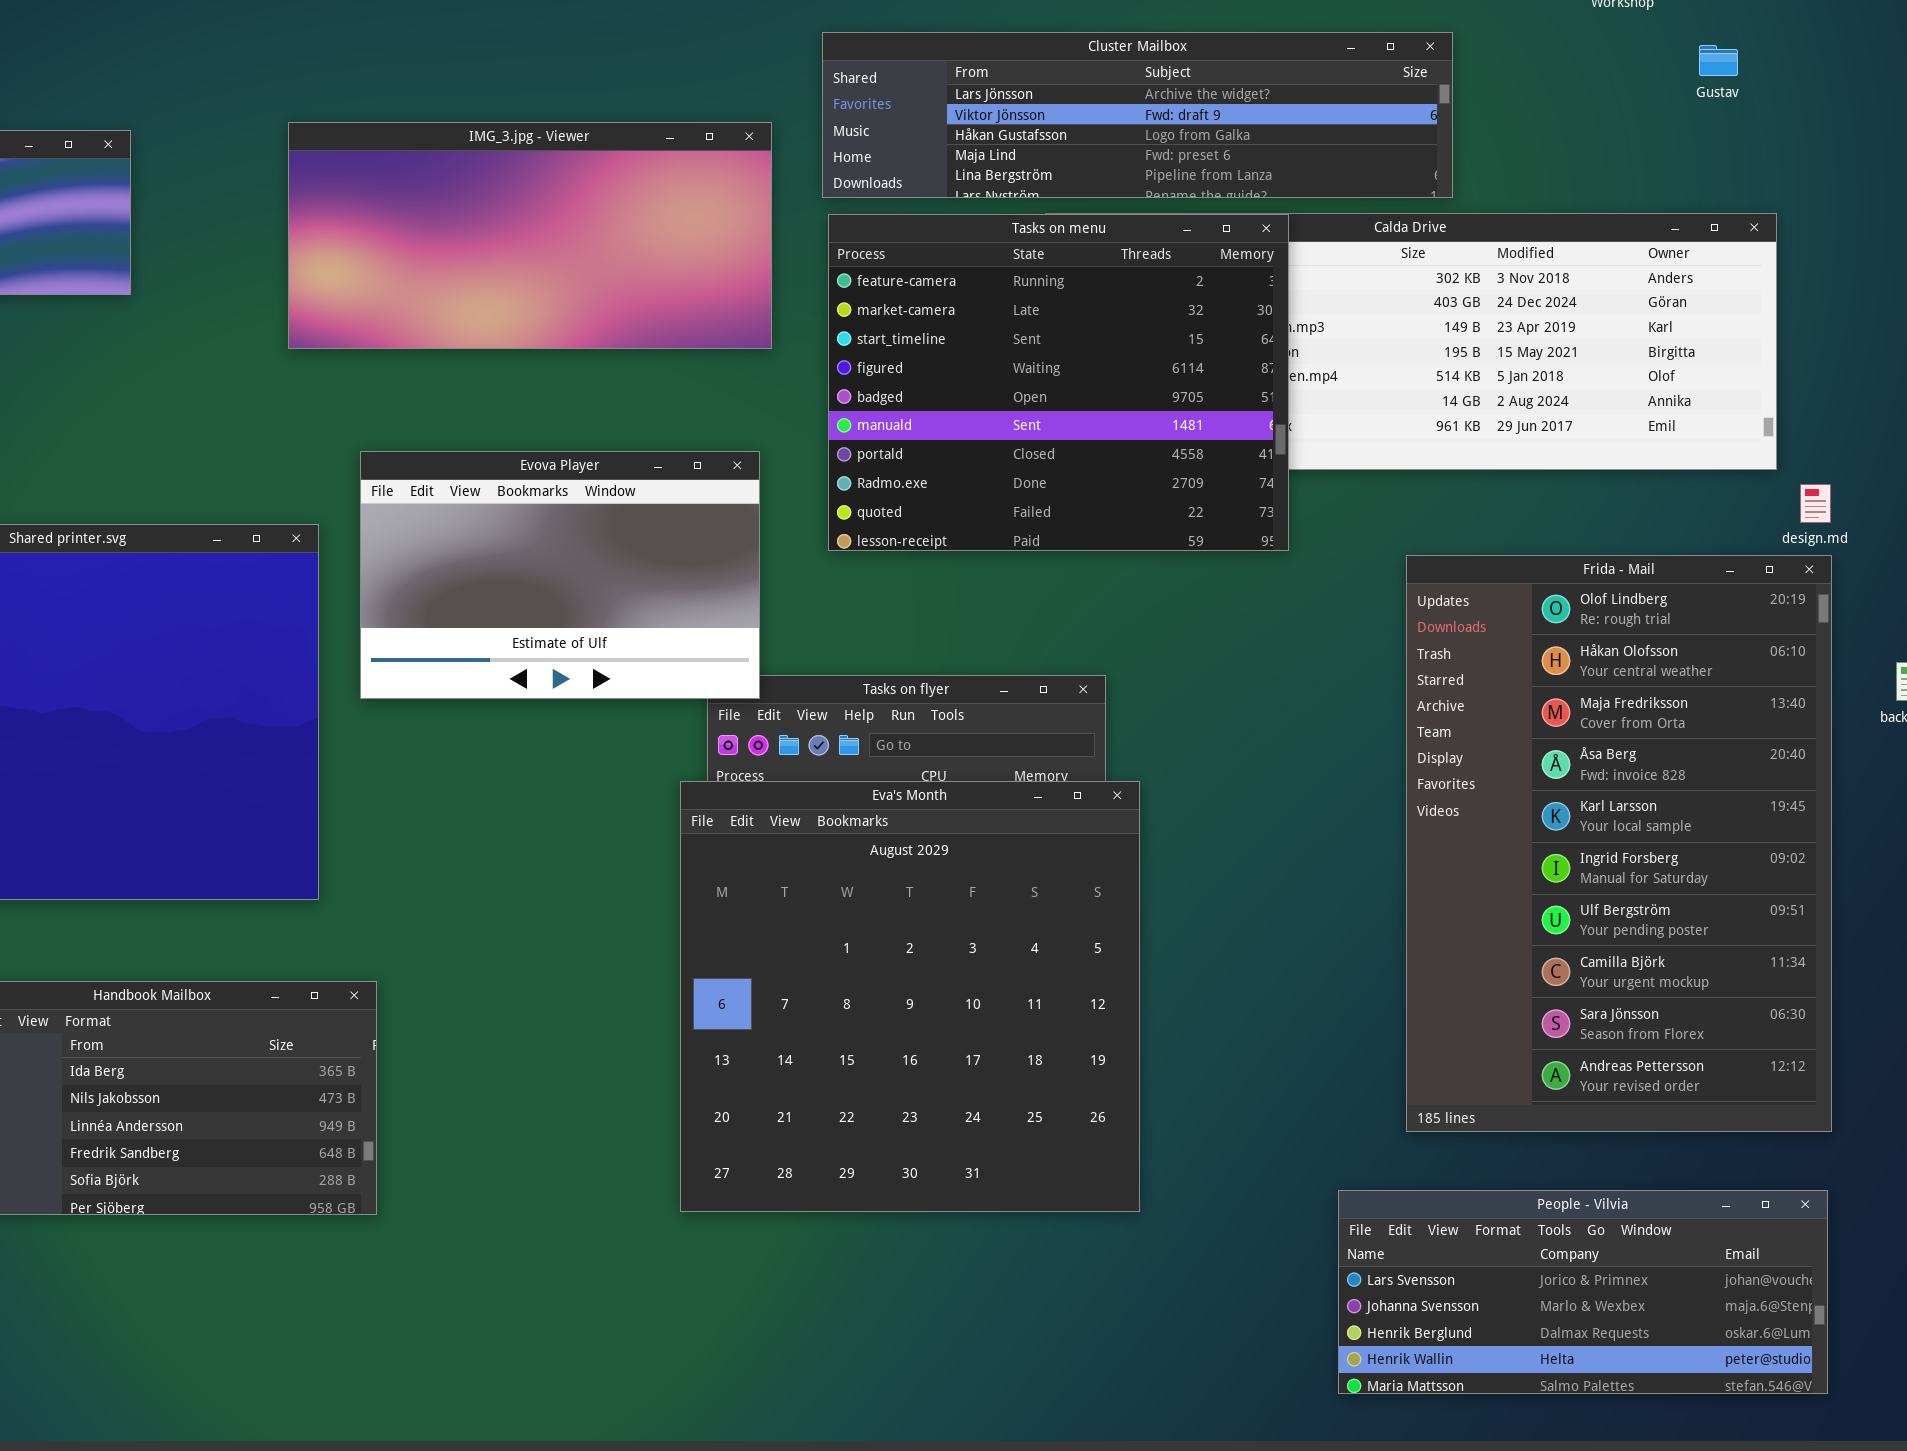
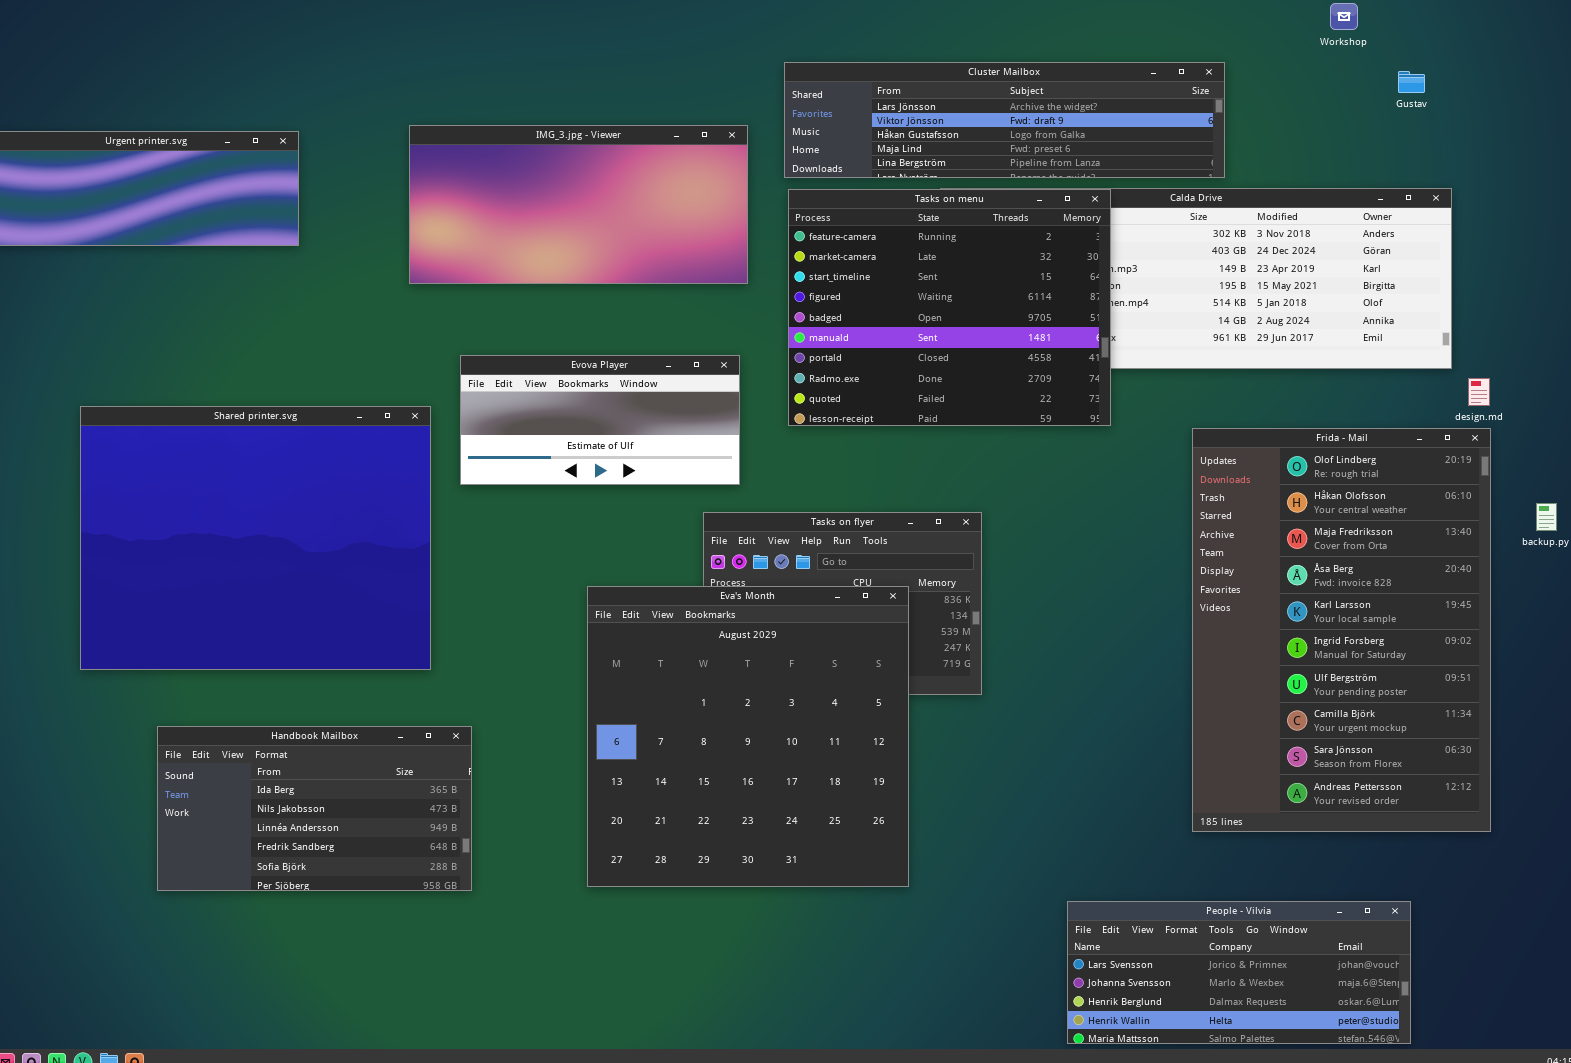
Evova Player: [360,451,760,699] -> [460,355,740,485], resized
Eva's Month: [680,781,1140,1212] -> [587,586,909,887], moved
People - Vilvia: [1338,1190,1828,1394] -> [1067,901,1411,1044], moved

